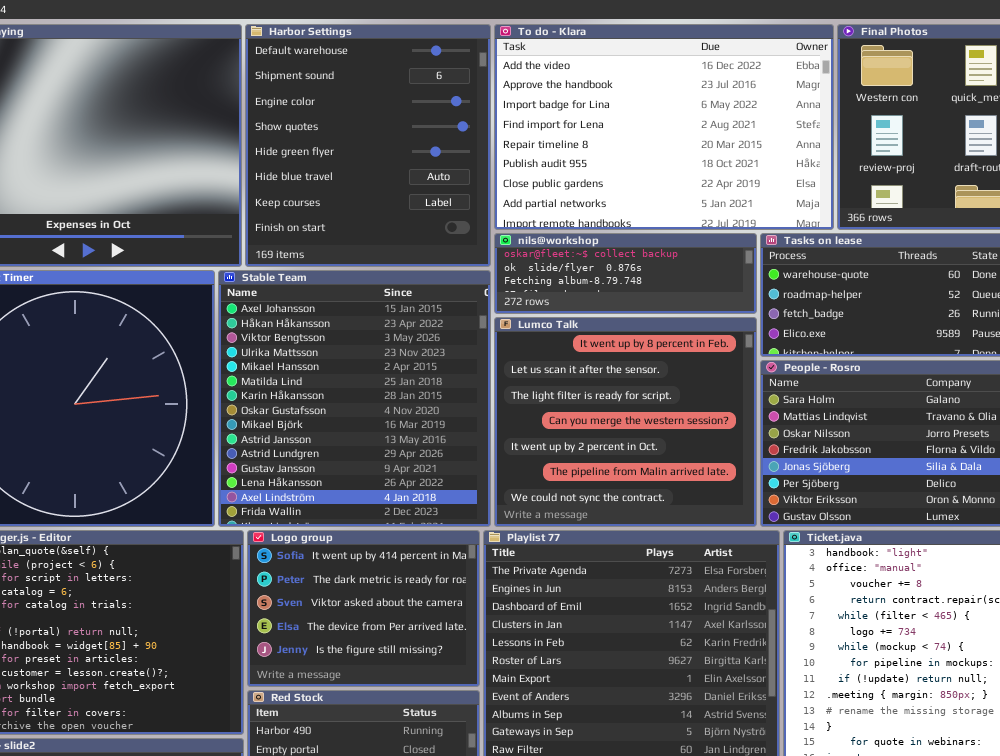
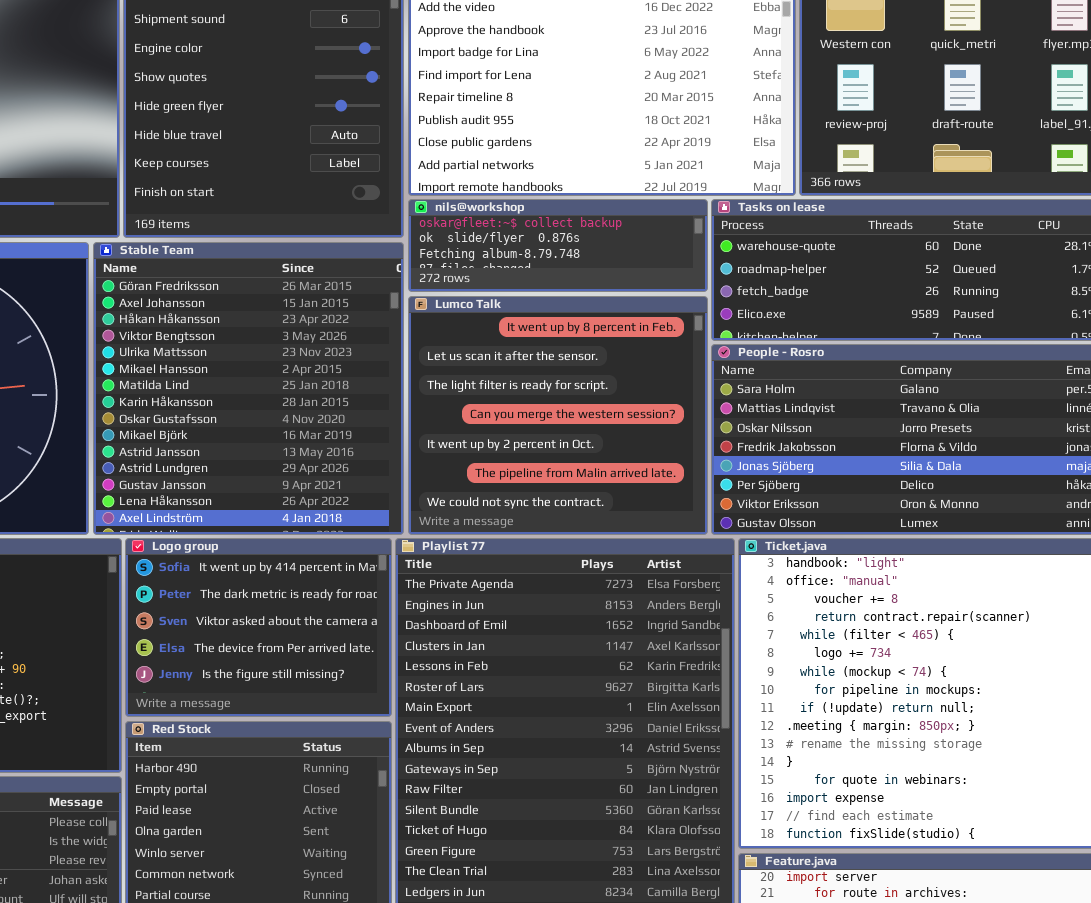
Stable Team: [218,270,491,527] -> [93,242,404,535], scrolled up 1 row

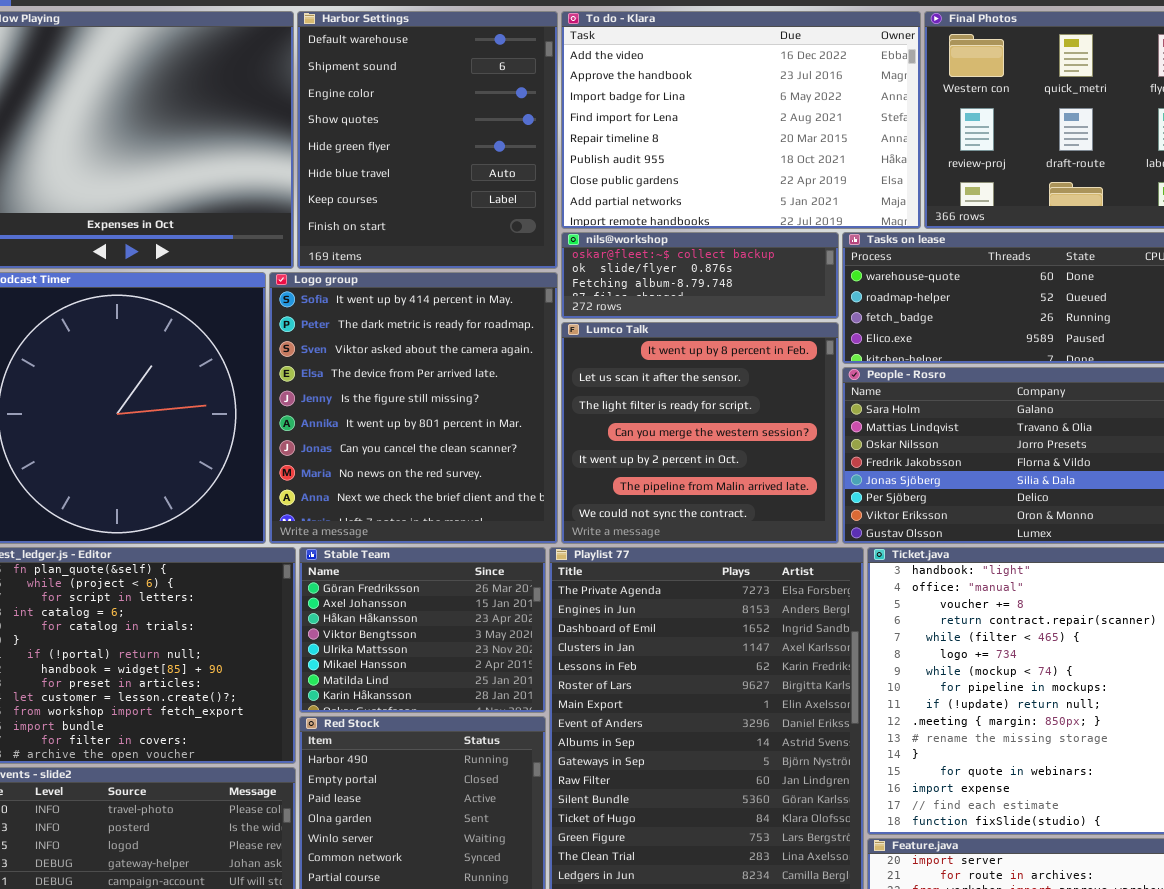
Stable Team: [93,242,404,535] -> [299,547,546,713], moved, resized
Logo group: [125,538,392,717] -> [269,272,558,544], moved, resized

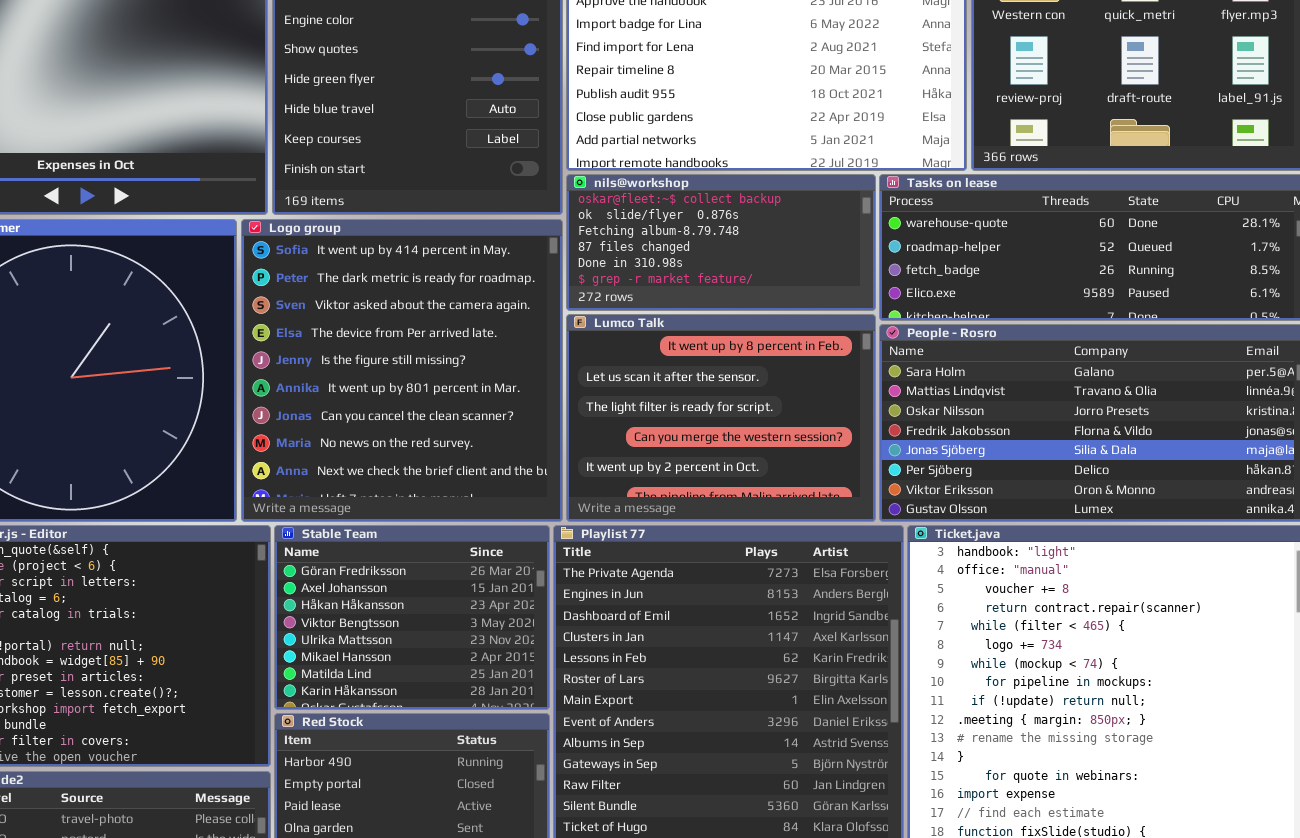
nils@workshop: [561,232,839,319] -> [566,174,876,311], resized
Lumco Talk: [561,322,839,544] -> [566,314,876,522], resized

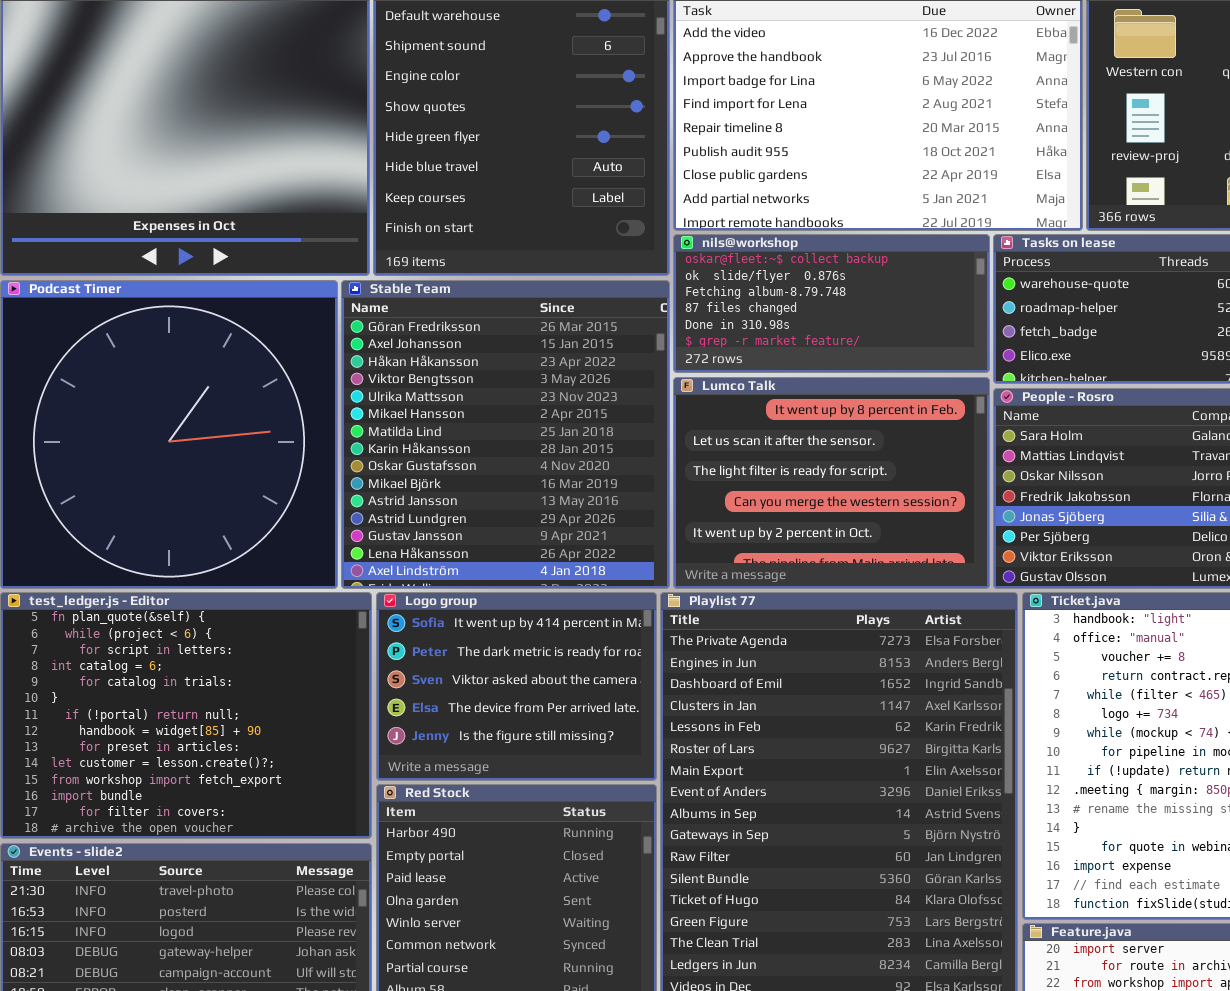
Logo group: [241,219,563,522] -> [376,592,657,781], moved, resized
Stable Team: [274,525,550,710] -> [341,280,670,589], moved, resized

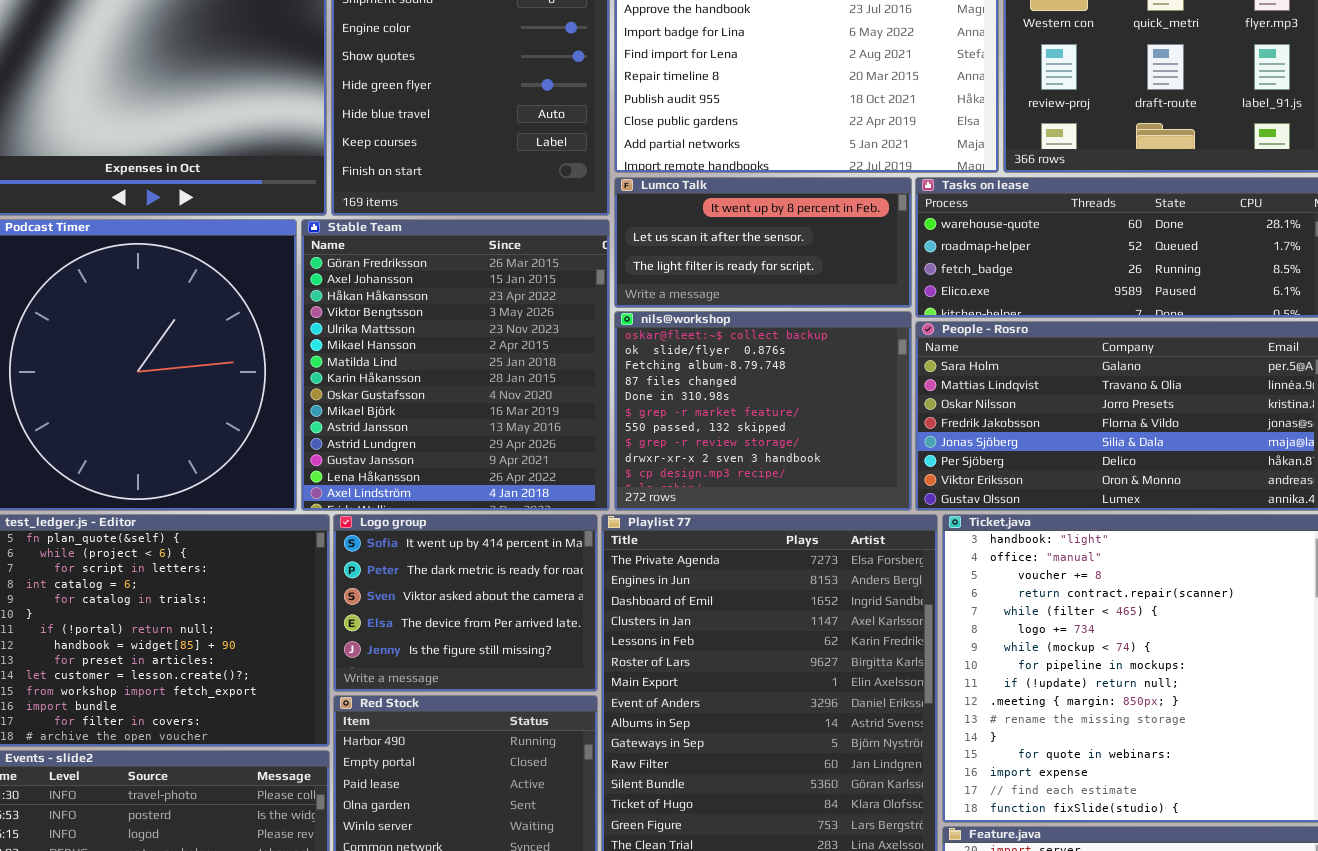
nils@workshop: [673,234,990,373] -> [614,311,912,511], moved, resized
Lumco Talk: [673,377,990,589] -> [614,177,912,308], moved, resized

